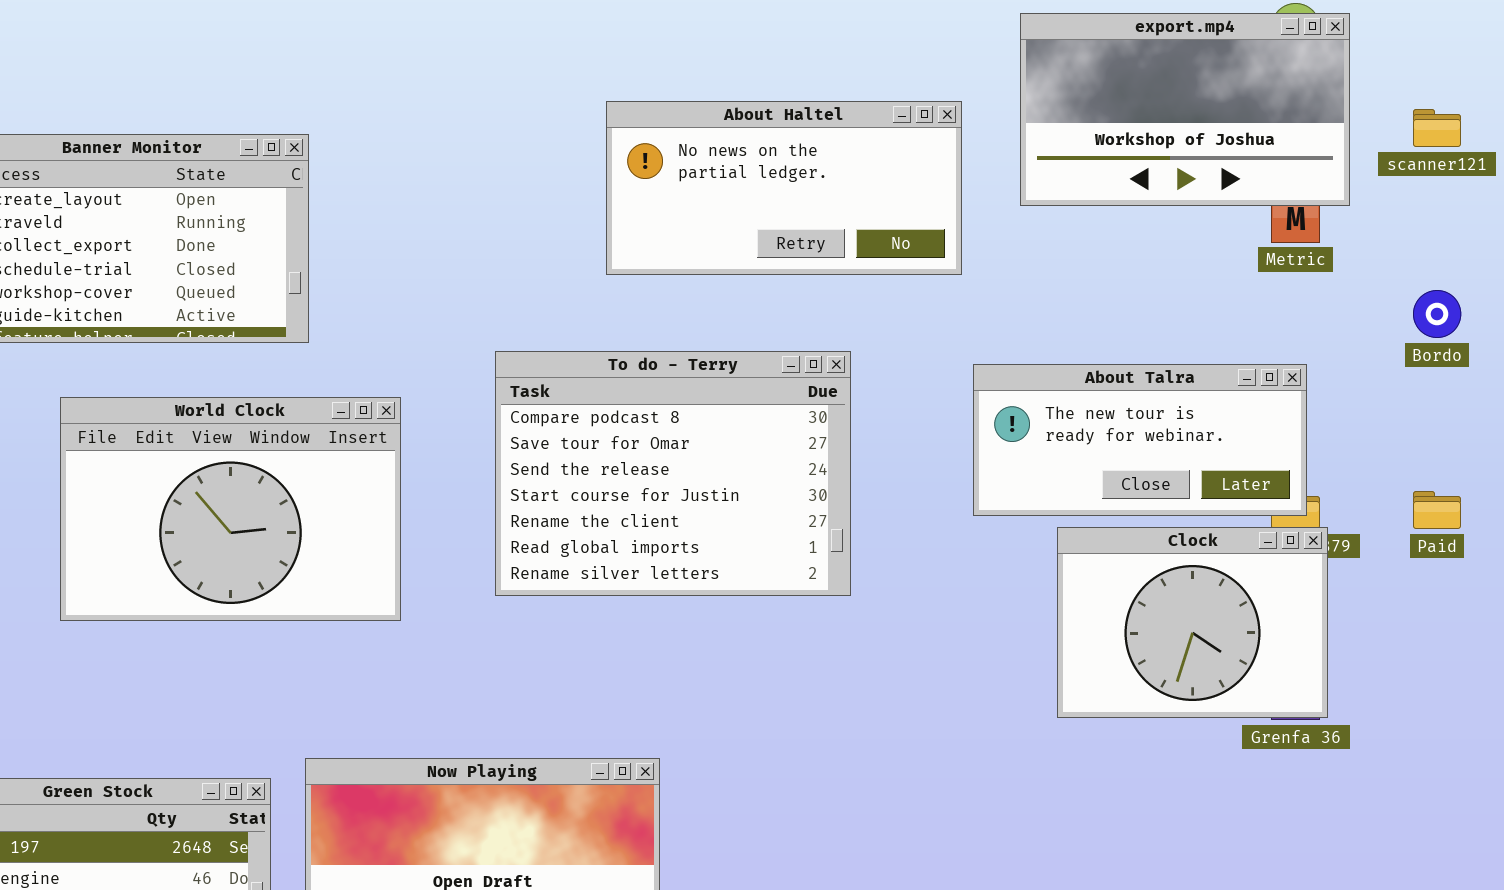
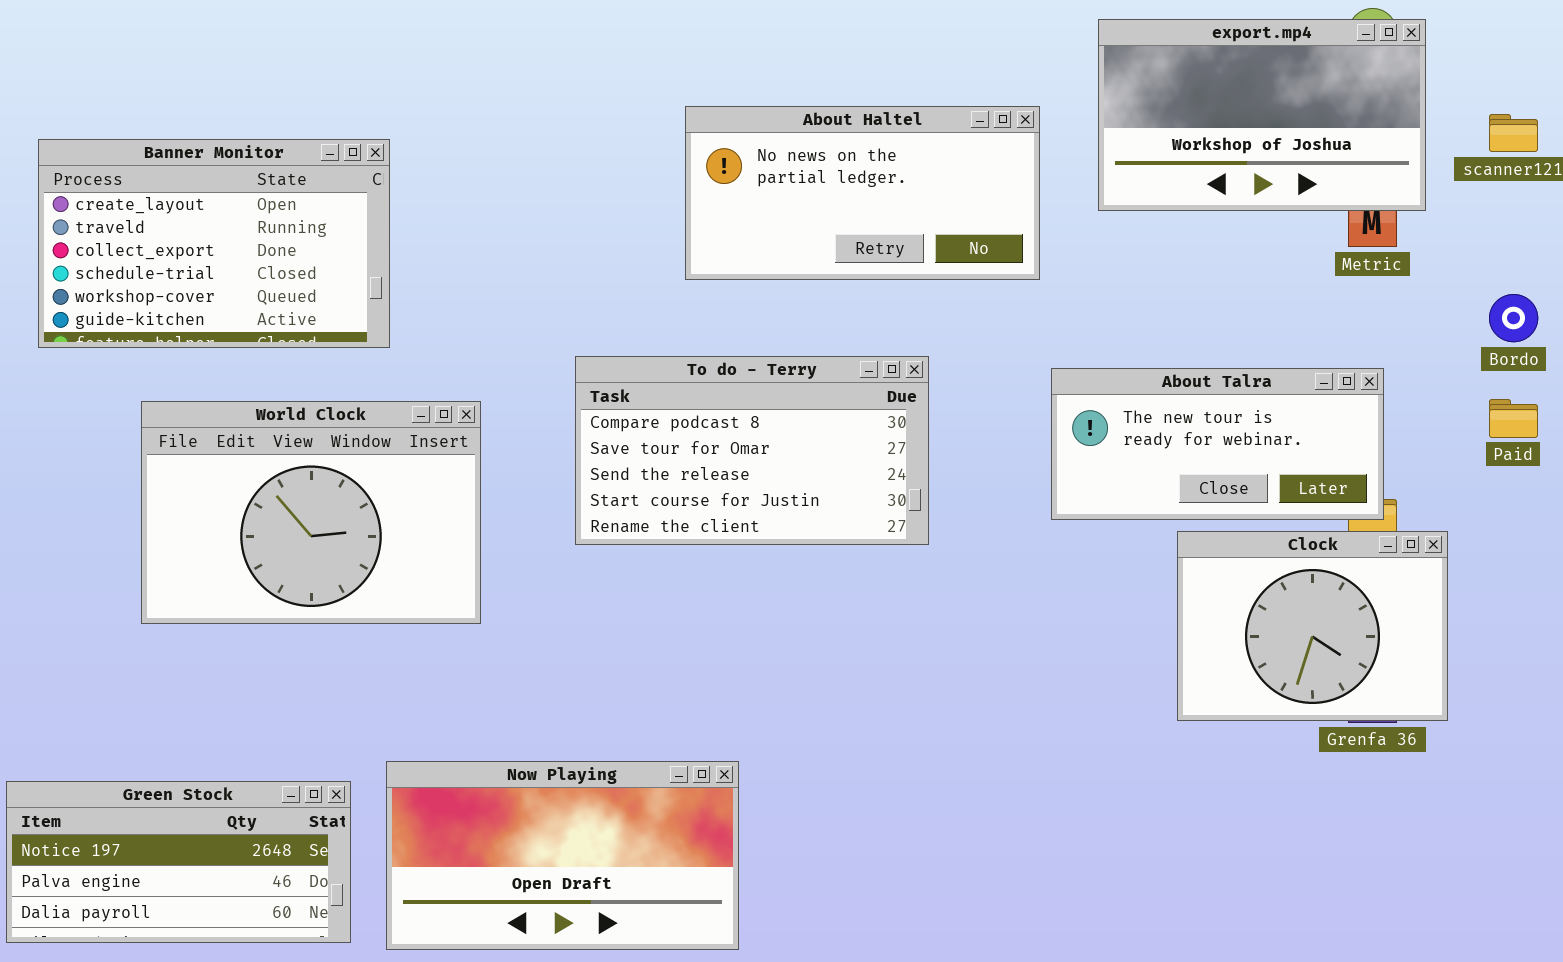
To do - Terry: [495,351,851,596] -> [575,356,929,545], resized
Paid: [1413,491,1461,529] -> [1489,399,1538,438], moved
Clock: [1057,527,1328,718] -> [1177,531,1448,721], moved

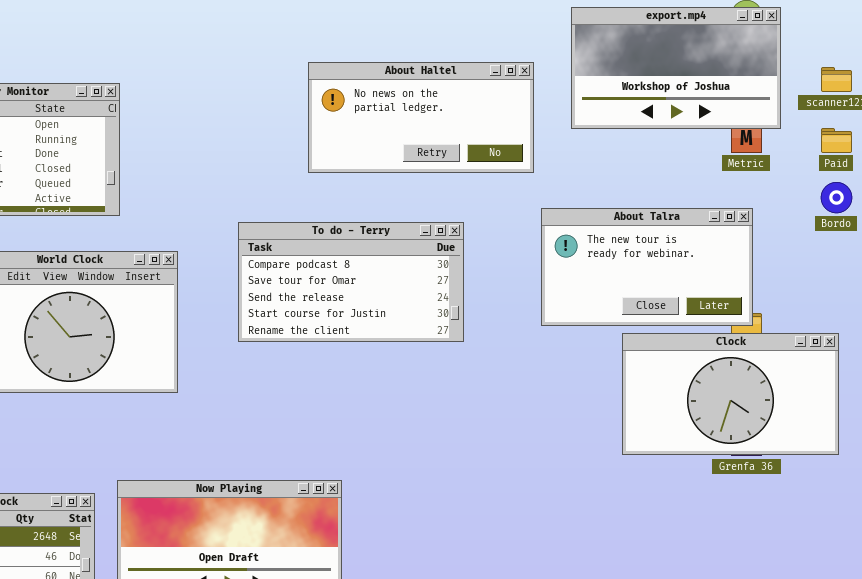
About Talra: [1051,368,1384,520] -> [541,208,753,326], resized
Paid: [1489,399,1538,438] -> [821,128,852,153], moved
Clock: [1177,531,1448,721] -> [622,333,839,455], resized

